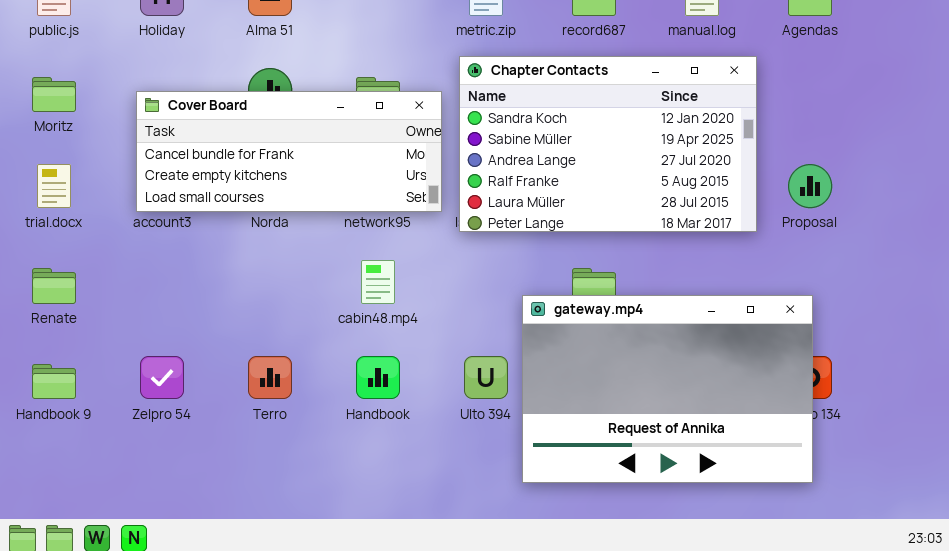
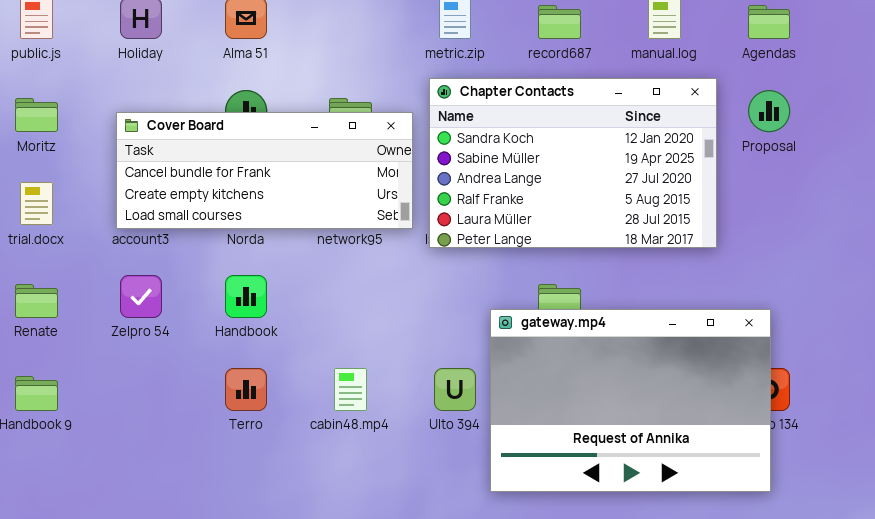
Proposal: [788,164,832,208] -> [748,90,790,132], moved
cabin48.mp4: [361,260,395,304] -> [334,368,367,411], moved
Zelpro 54: [140,356,184,399] -> [120,275,162,318], moved
Handbook: [356,356,400,399] -> [225,275,267,318], moved

